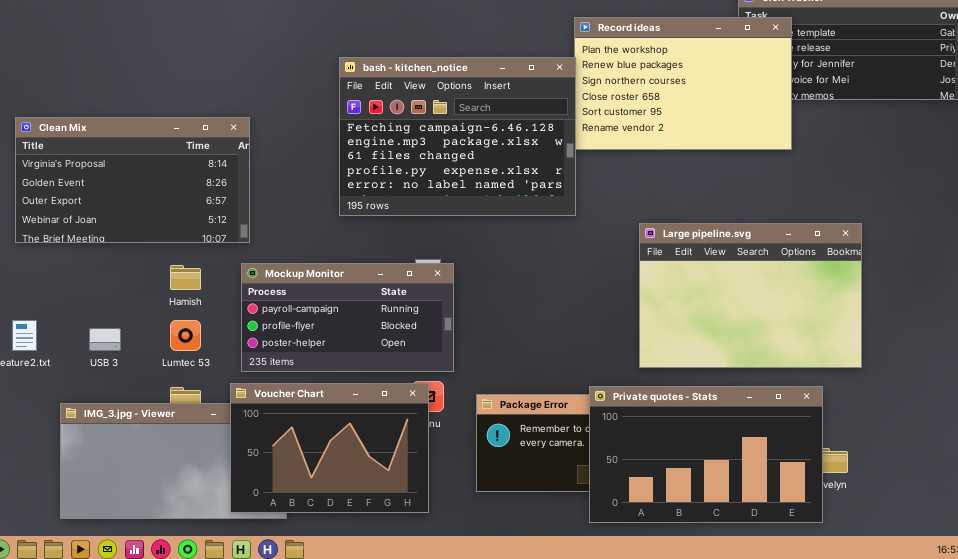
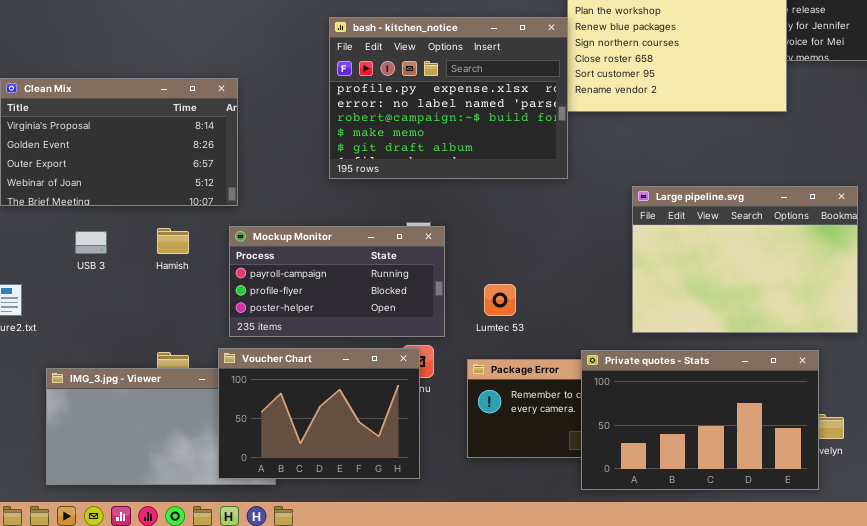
bash - kitchen_notice: [339,57,576,216] -> [329,17,568,179], scrolled down 3 rows
Lumtec 53: [170,320,201,351] -> [484,284,516,316], moved
USB 3: [89,328,121,351] -> [75,231,107,254], moved

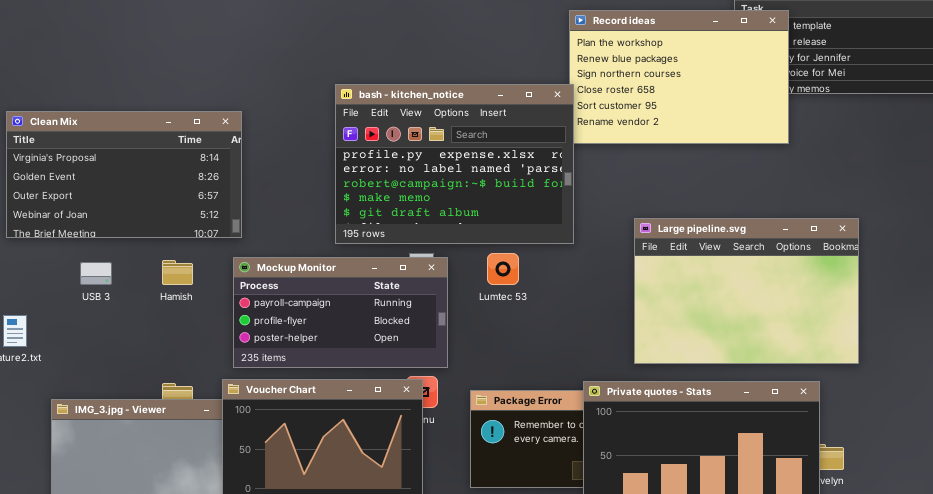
bash - kitchen_notice: [329,17,568,179] -> [335,84,574,244], moved
Lumtec 53: [484,284,516,316] -> [487,253,519,285], moved

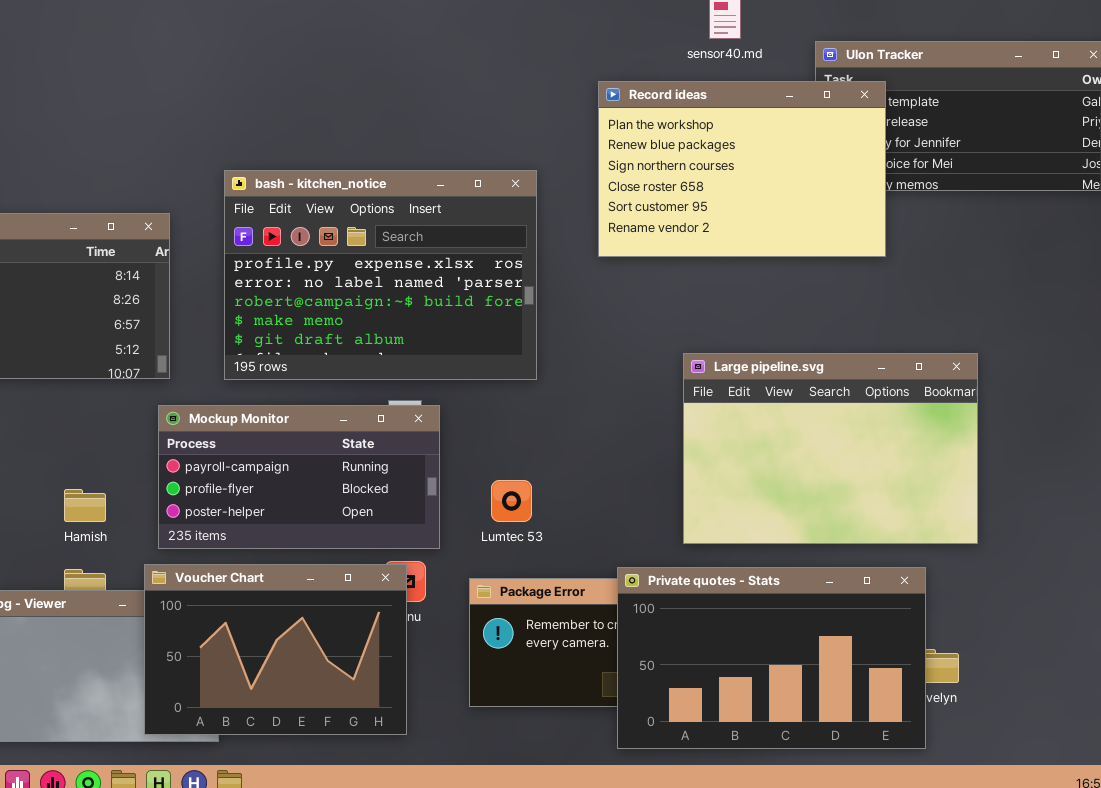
bash - kitchen_notice: [335,84,574,244] -> [224,170,537,380], moved
Lumtec 53: [487,253,519,285] -> [491,480,532,522], moved
Hamish: [162,260,193,285] -> [64,489,106,522], moved

